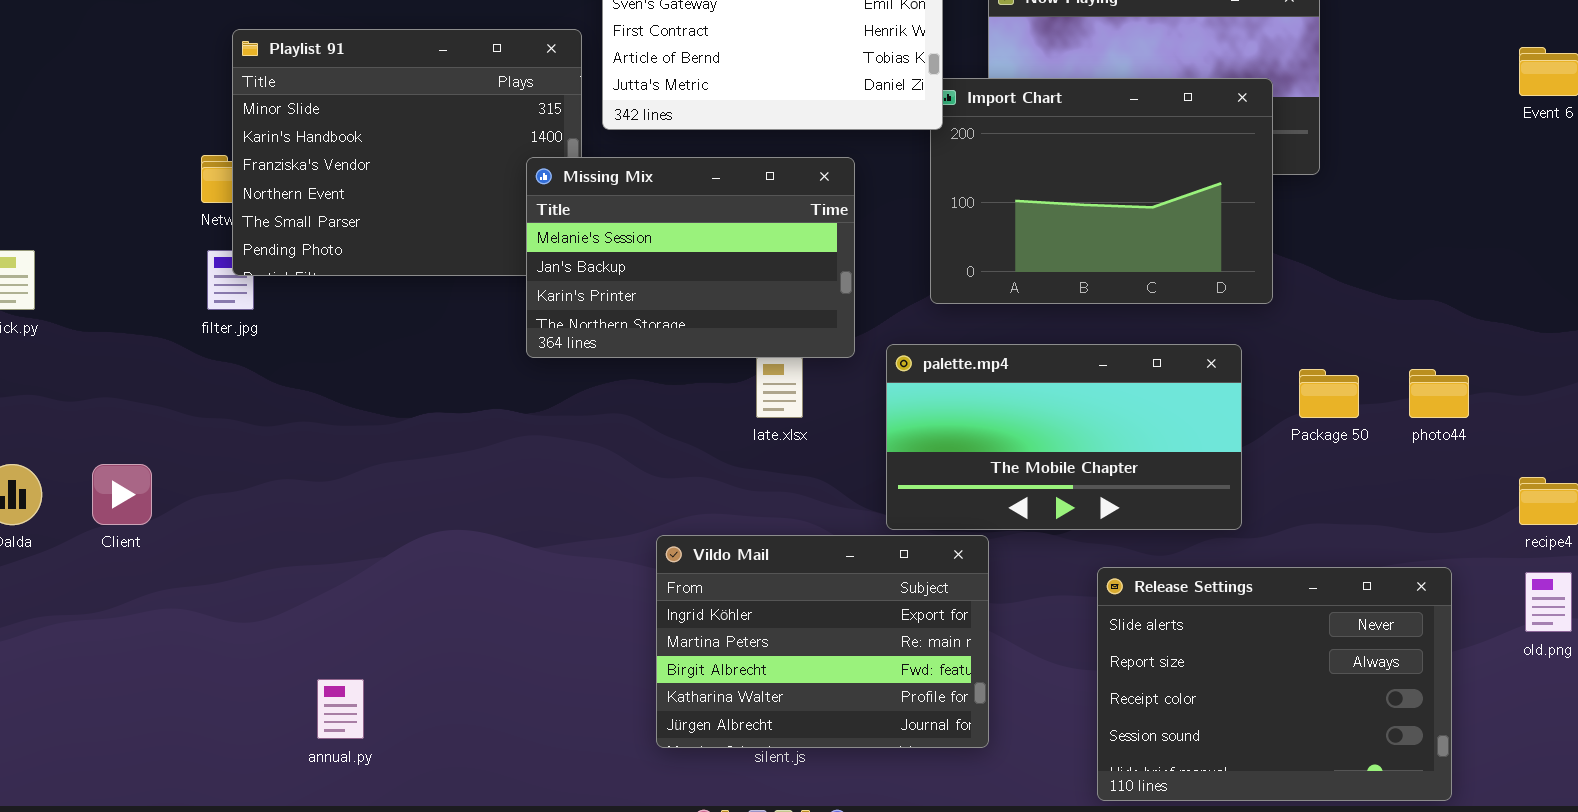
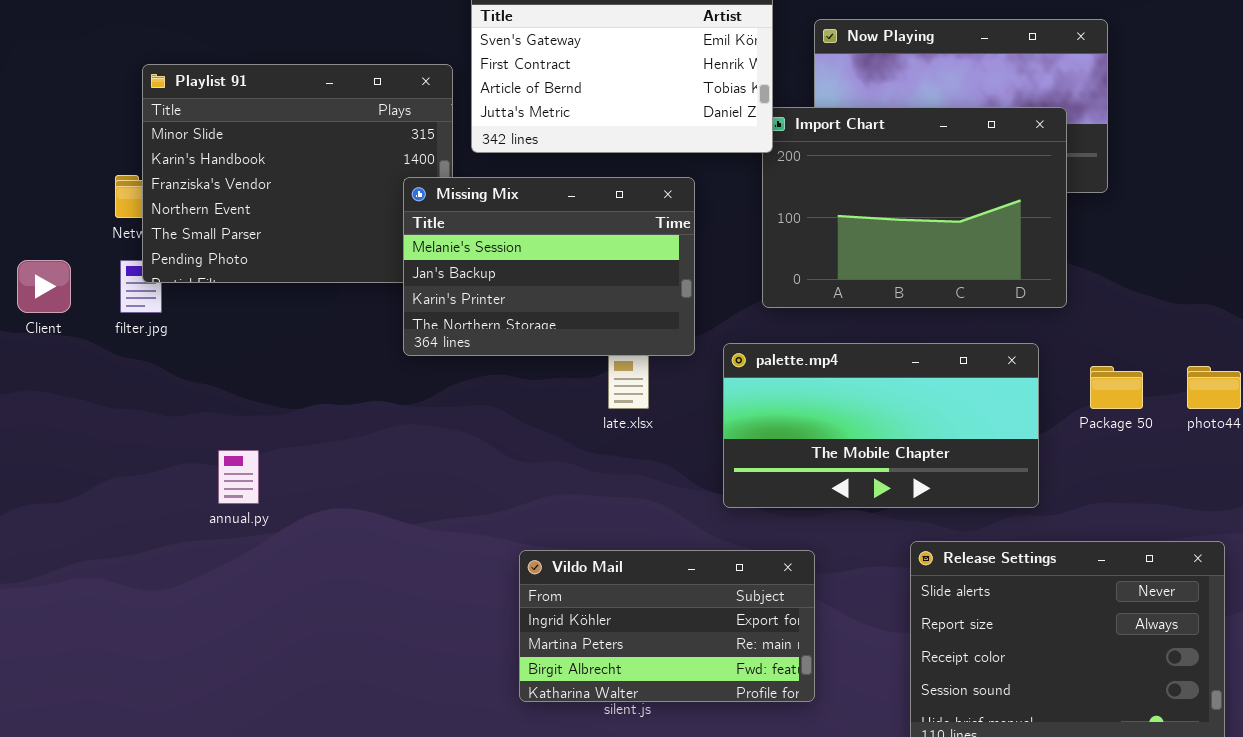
Client: [92,464,152,525] -> [17,260,71,313], moved
Vildo Mail: [656,535,989,748] -> [519,550,815,702], resized
annual.py: [317,679,364,739] -> [218,450,259,504], moved

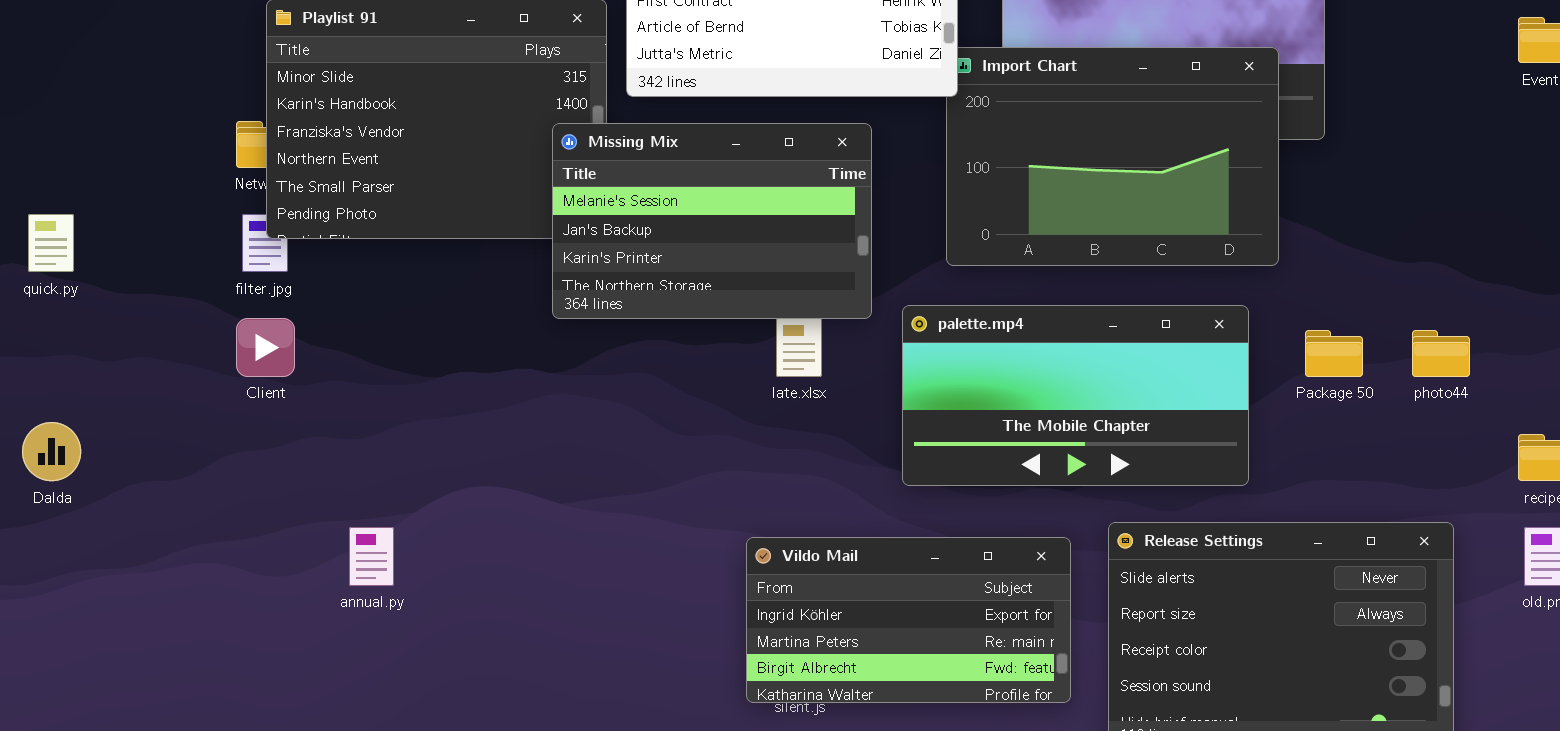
Client: [17,260,71,313] -> [236,318,295,377], moved
annual.py: [218,450,259,504] -> [349,527,394,586], moved
Vildo Mail: [519,550,815,702] -> [746,537,1071,703], moved

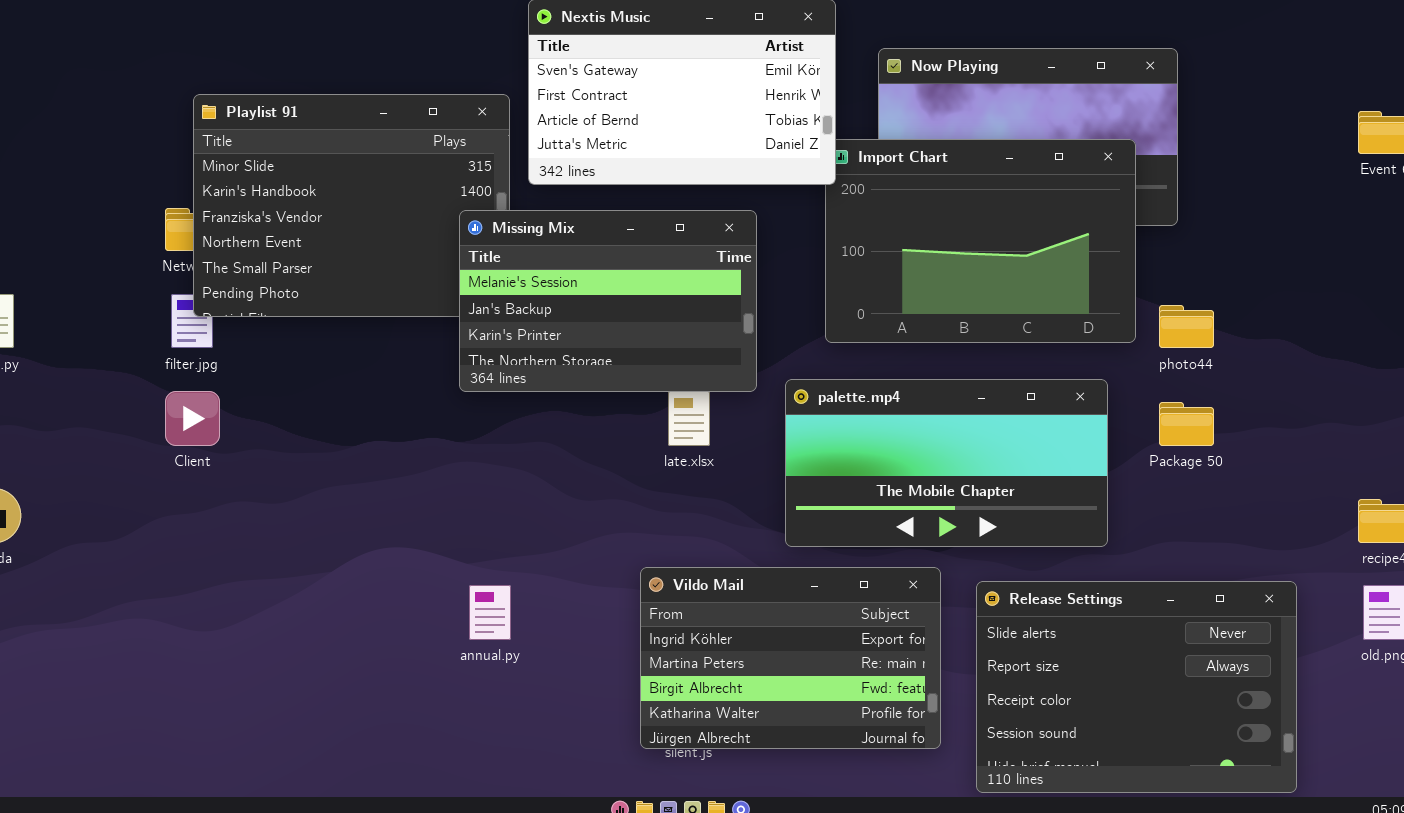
photo44: [1412,330,1470,377] -> [1159,305,1214,348], moved
annual.py: [349,527,394,586] -> [469,585,511,640], moved
Vildo Mail: [746,537,1071,703] -> [640,567,941,749], resized

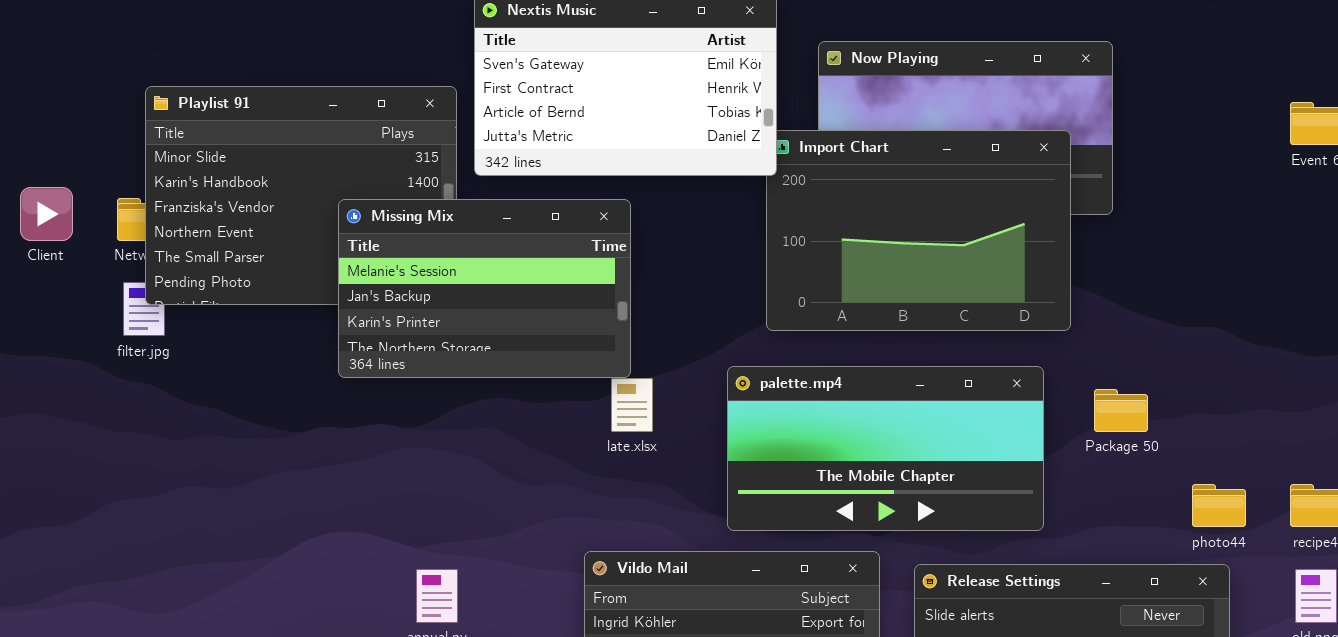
Missing Mix: [459,210,757,392] -> [338,199,631,378], moved
photo44: [1159,305,1214,348] -> [1192,484,1246,527], moved
Client: [165,391,220,446] -> [20,187,73,241], moved

